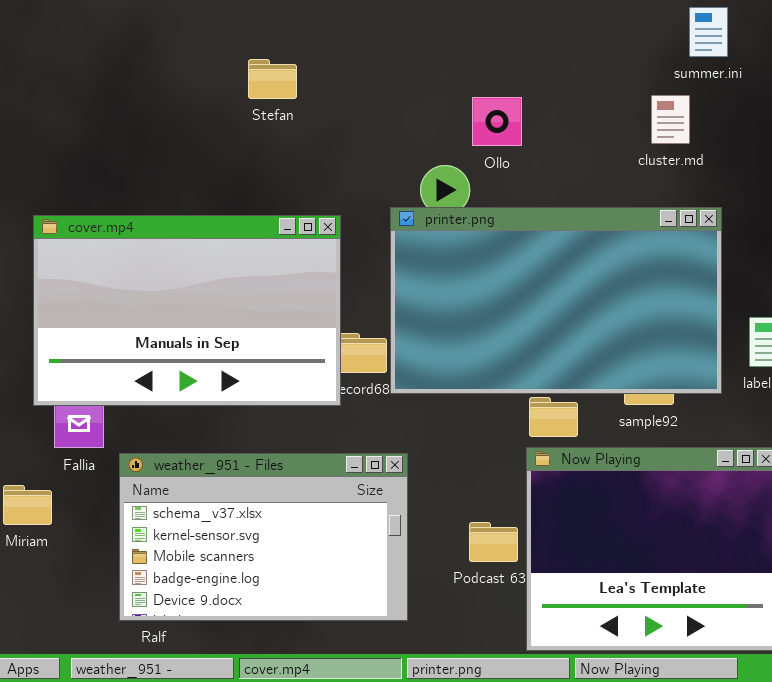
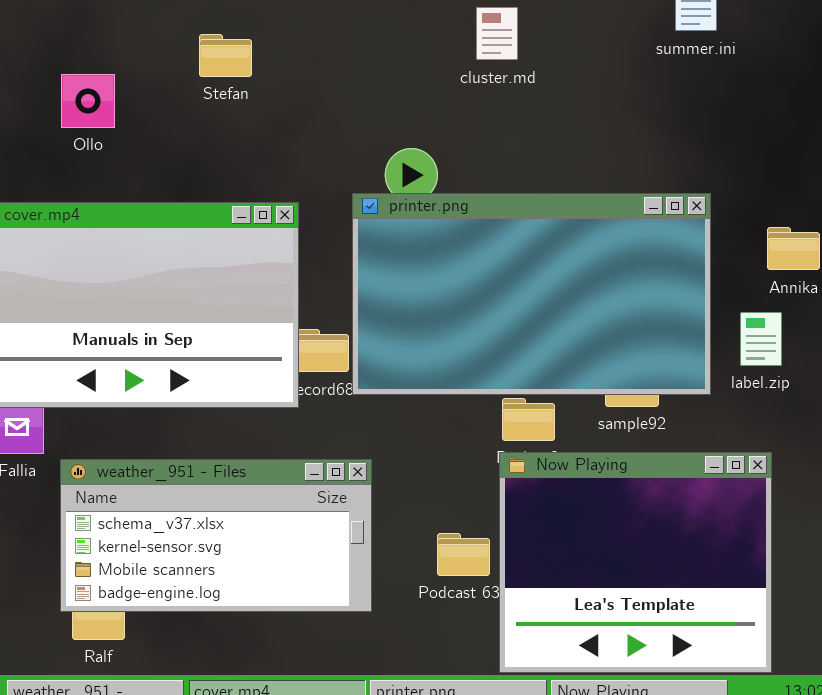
cluster.md: [651,95,690,144] -> [476,7,518,60], moved
Ollo: [472,97,522,146] -> [61,74,115,128], moved
weather_951 - Files: [119,453,408,621] -> [60,459,372,612], resized

